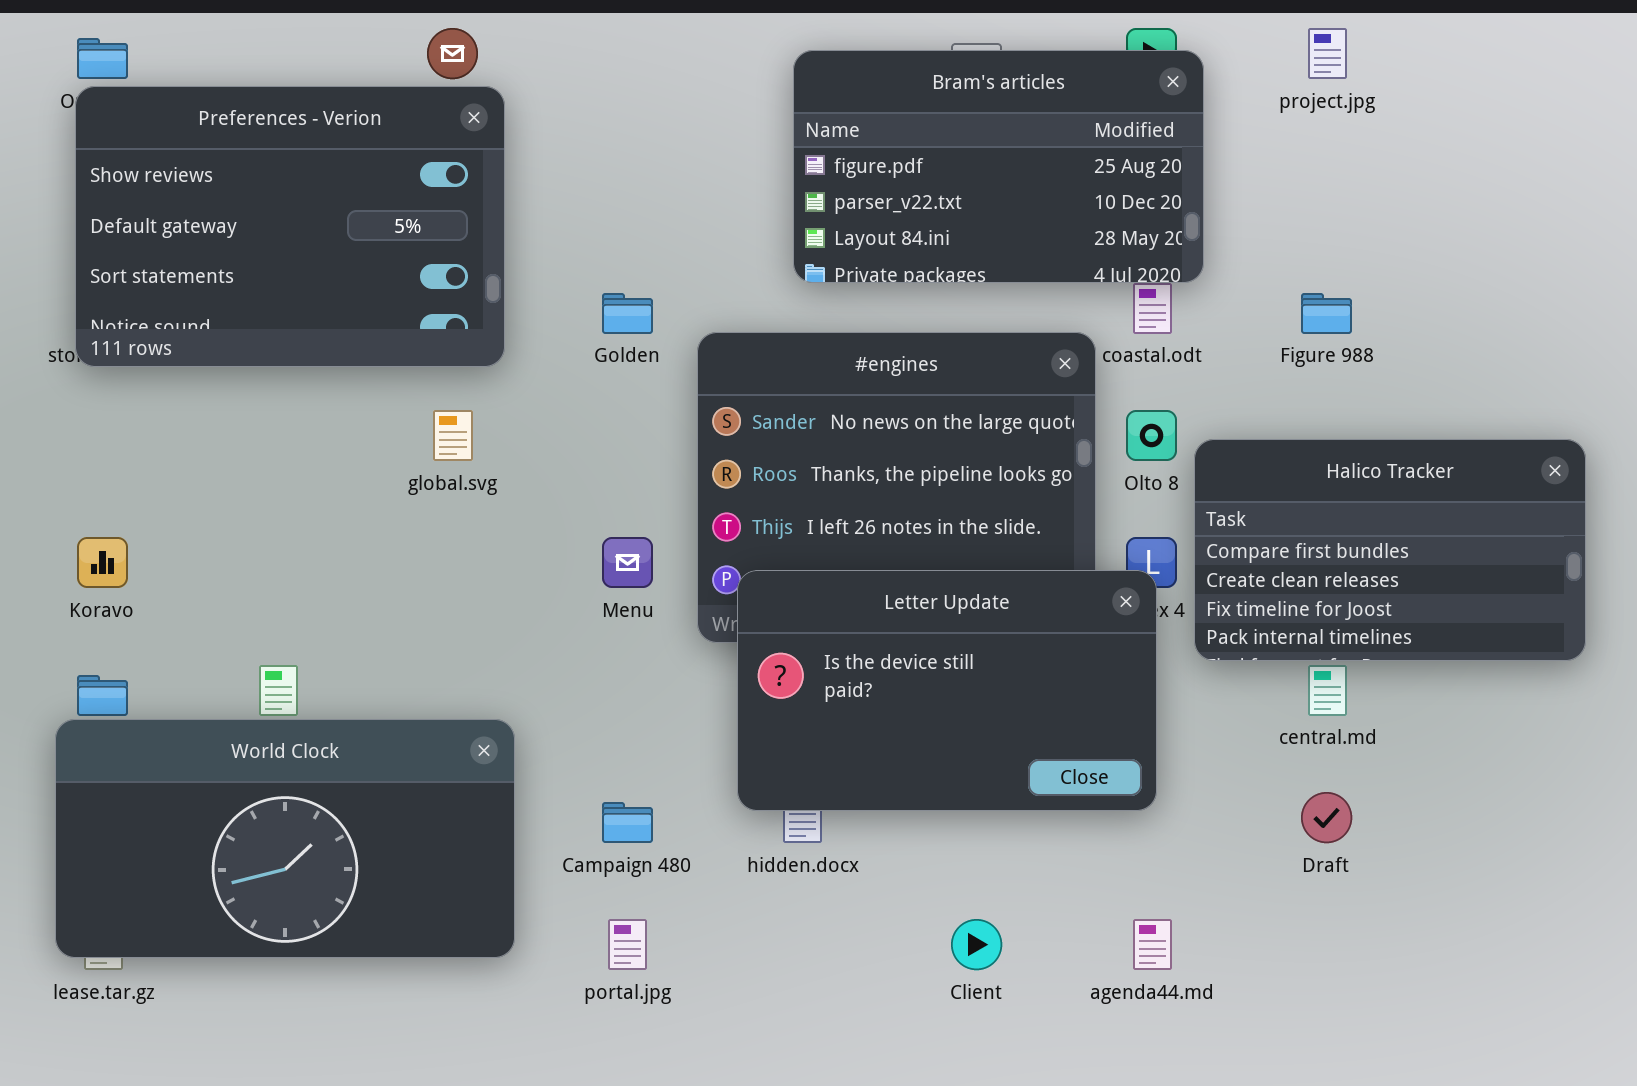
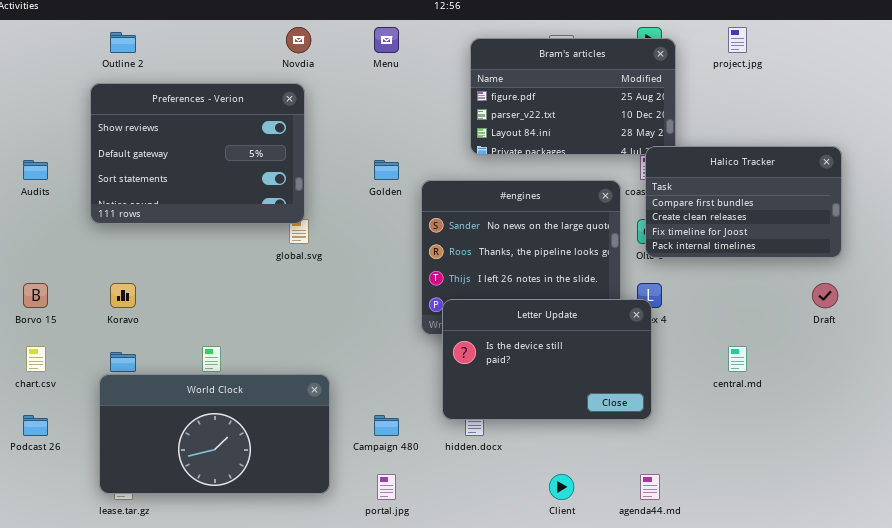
Preferences - Verion: [75,86,505,367] -> [90,83,305,224], moved
Halico Tracker: [1194,439,1586,661] -> [645,146,842,258], moved
Menu: [602,537,653,588] -> [374,27,399,53], moved
Draft: [1301,792,1352,843] -> [812,283,838,308], moved

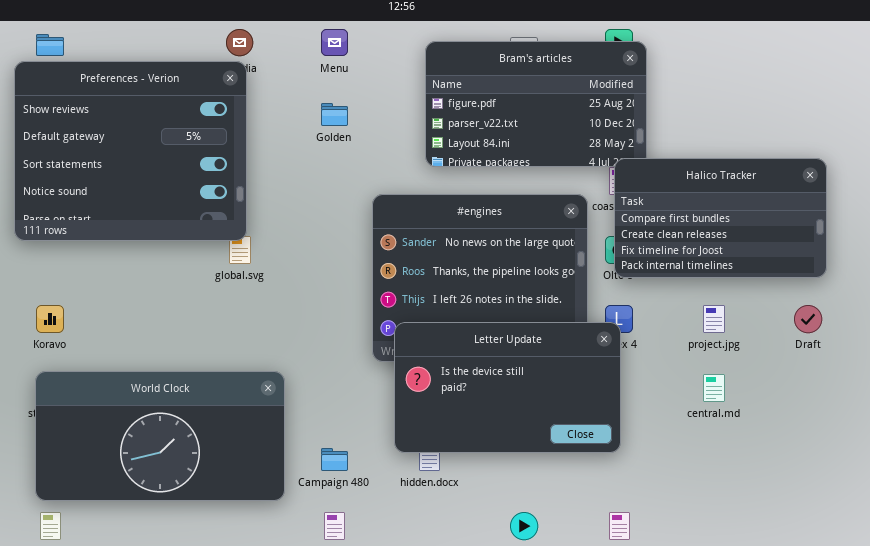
project.jpg: [728,27,747,53] -> [703,305,725,333], moved
Preferences - Verion: [90,83,305,224] -> [14,61,247,241], resized
Golden: [374,160,399,180] -> [321,103,348,126], moved
World Clock: [99,374,330,494] -> [35,371,285,501], moved

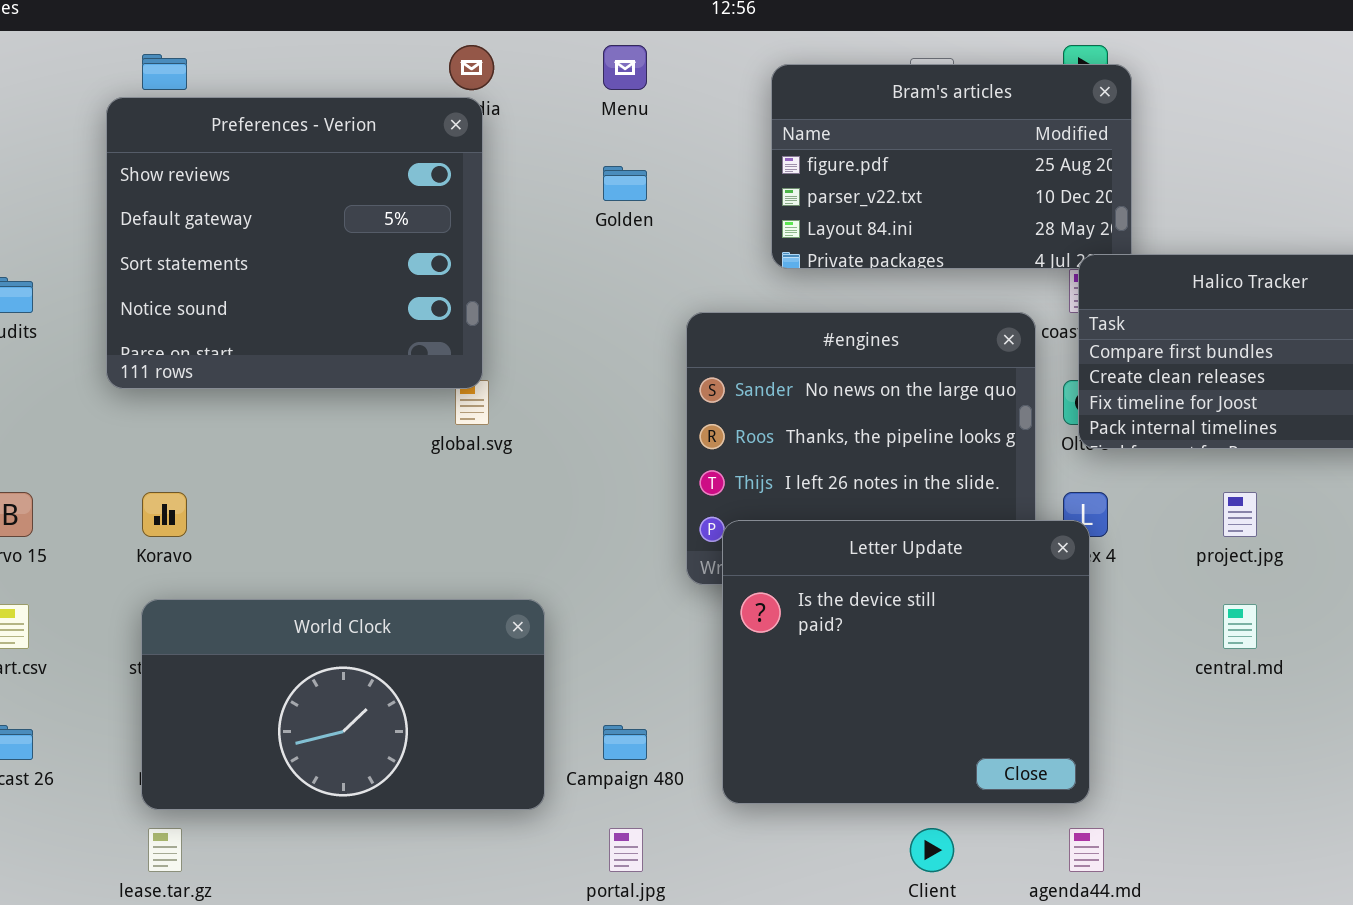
Letter Update: [394,322,621,453] -> [722,520,1090,804], resized

